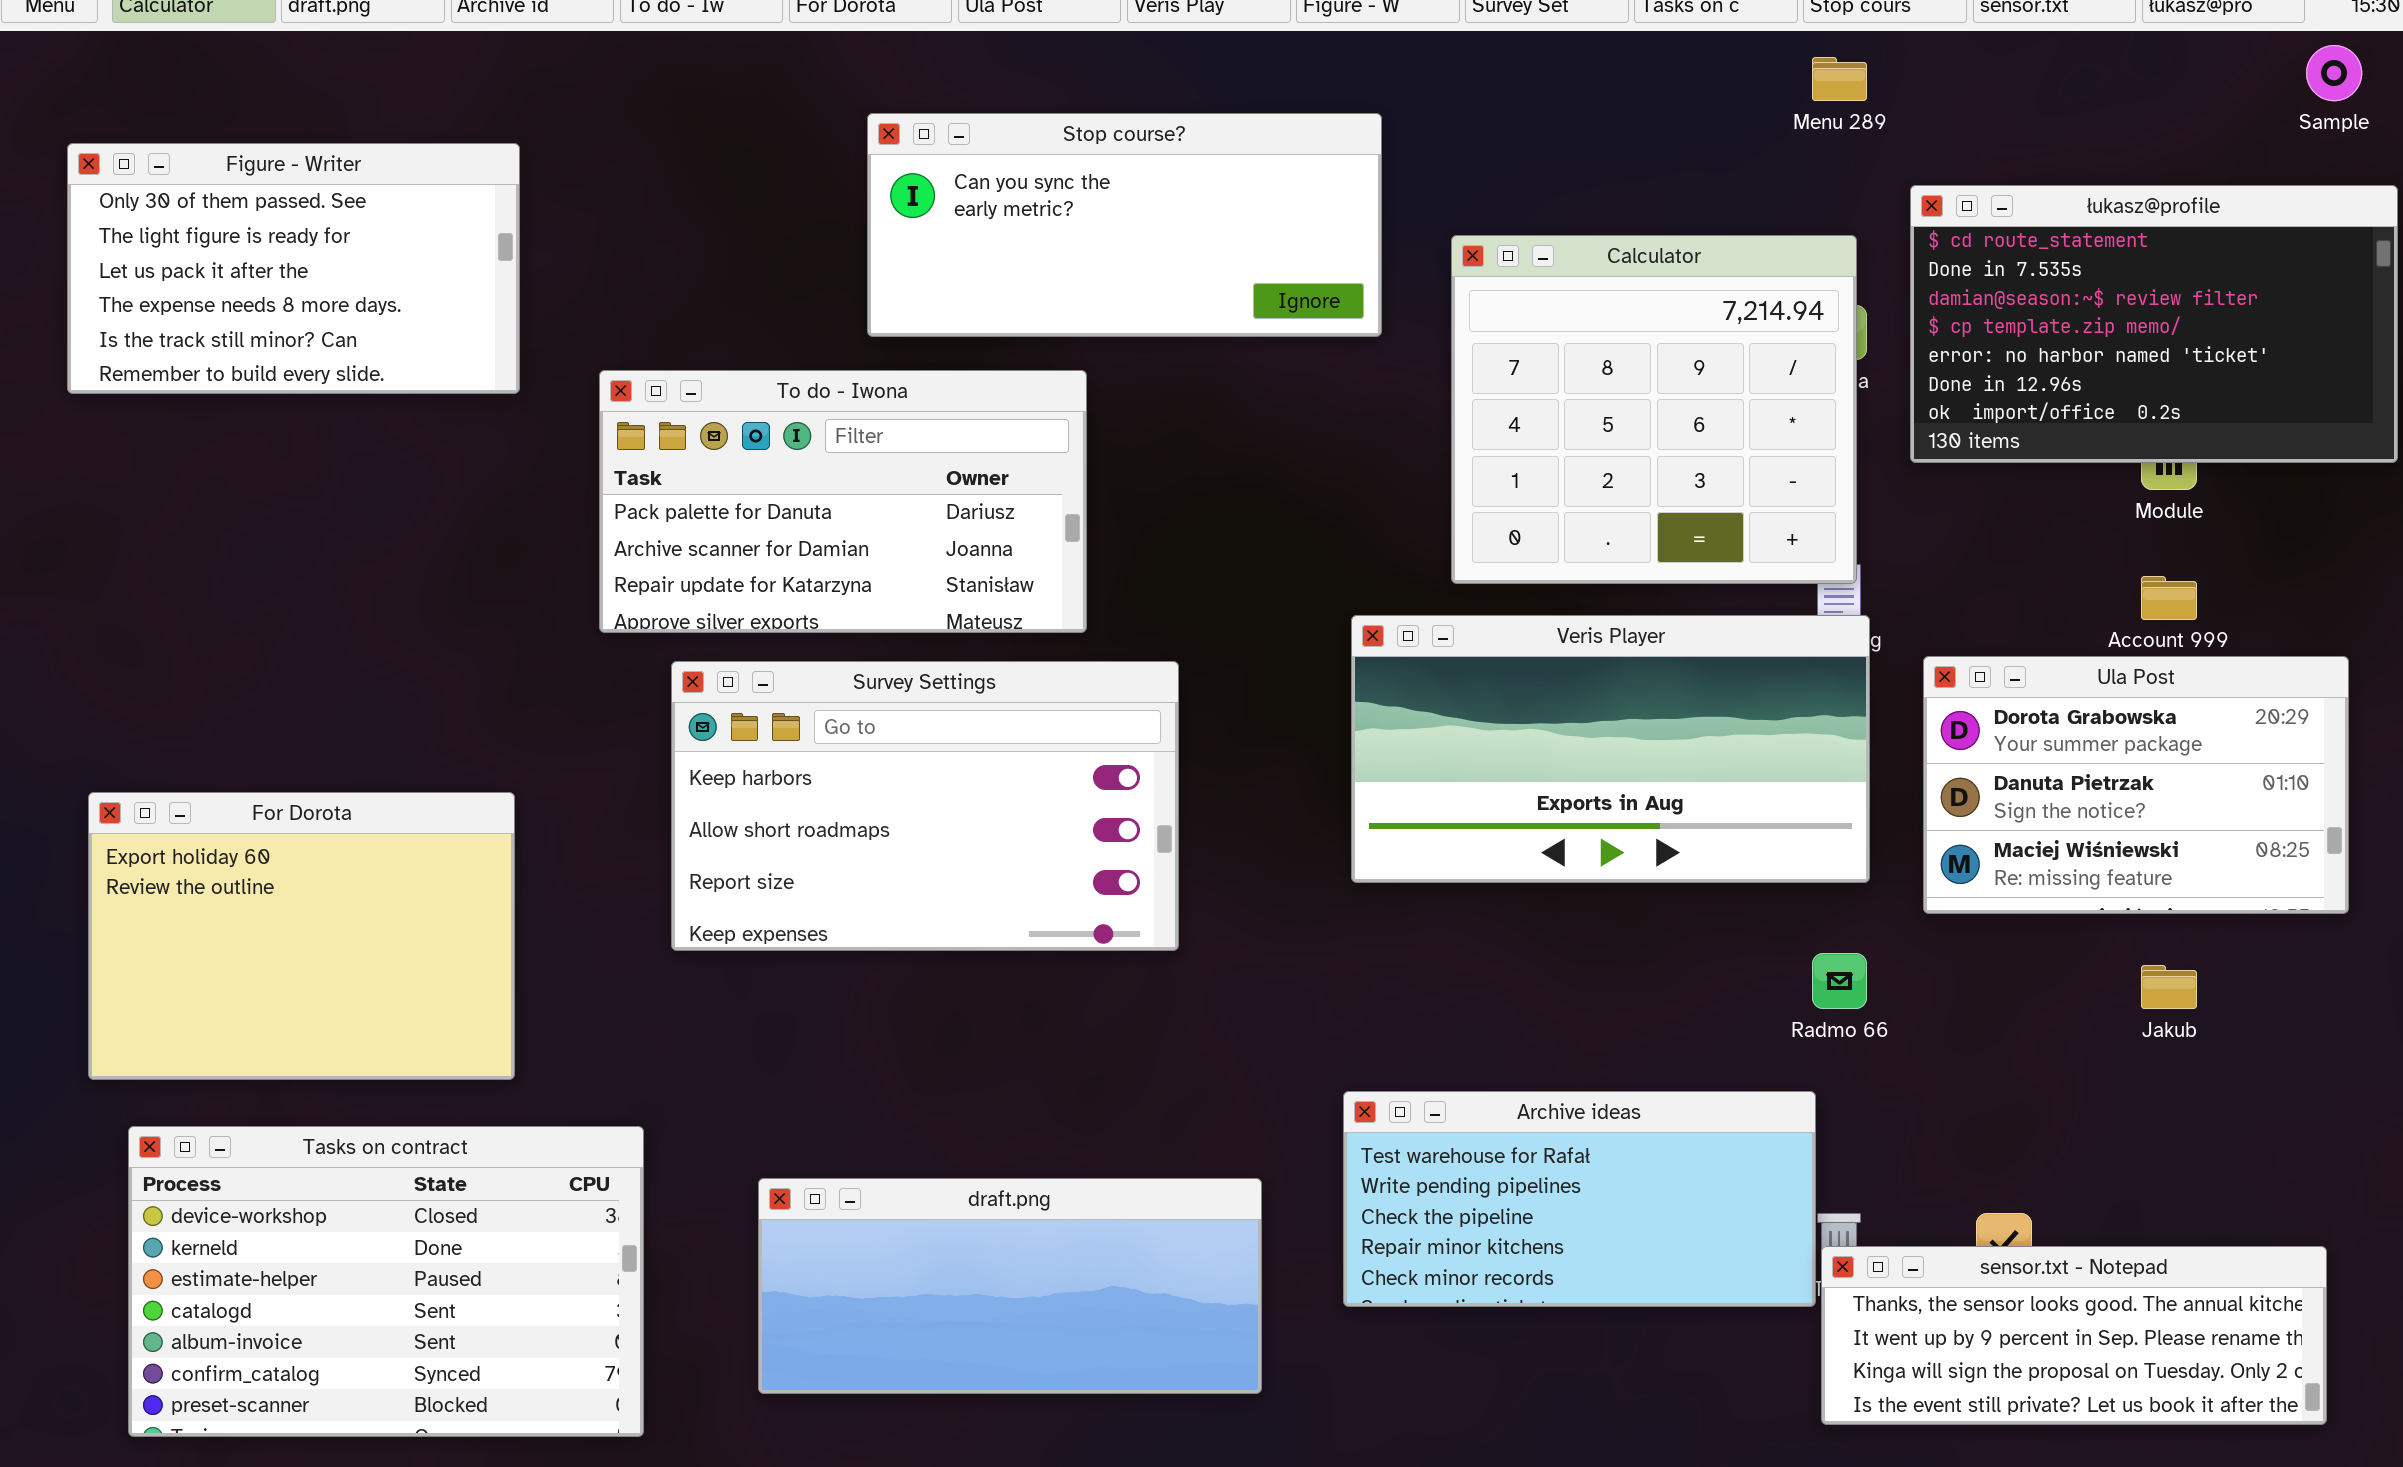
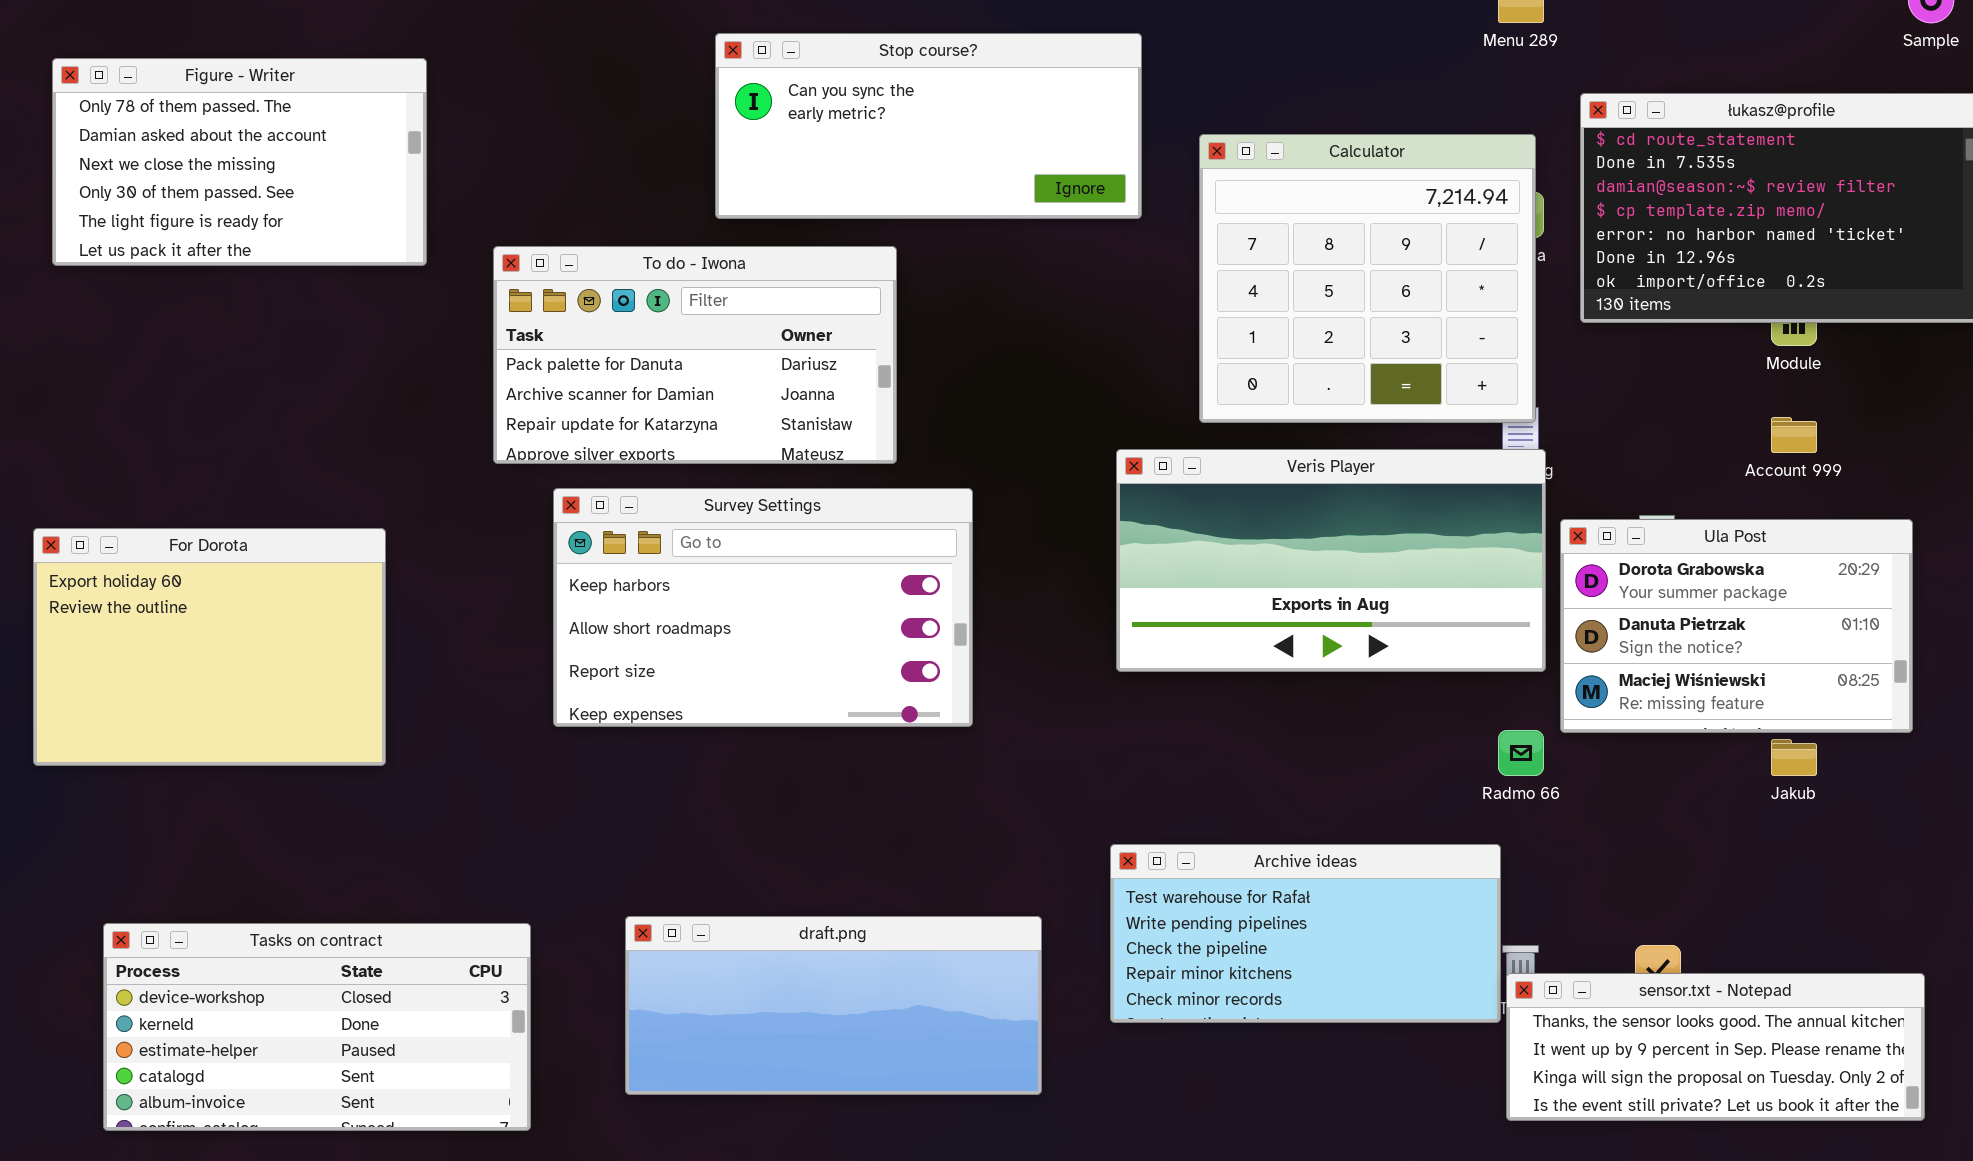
Figure - Writer: [67,143,520,394] -> [52,58,427,266], scrolled up 3 rows
Ula Post: [1923,656,2349,914] -> [1560,519,1913,733], moved
For Dorota: [88,792,515,1080] -> [33,528,386,766], moved
Tasks on contract: [128,1126,644,1437] -> [103,923,531,1131], resized

